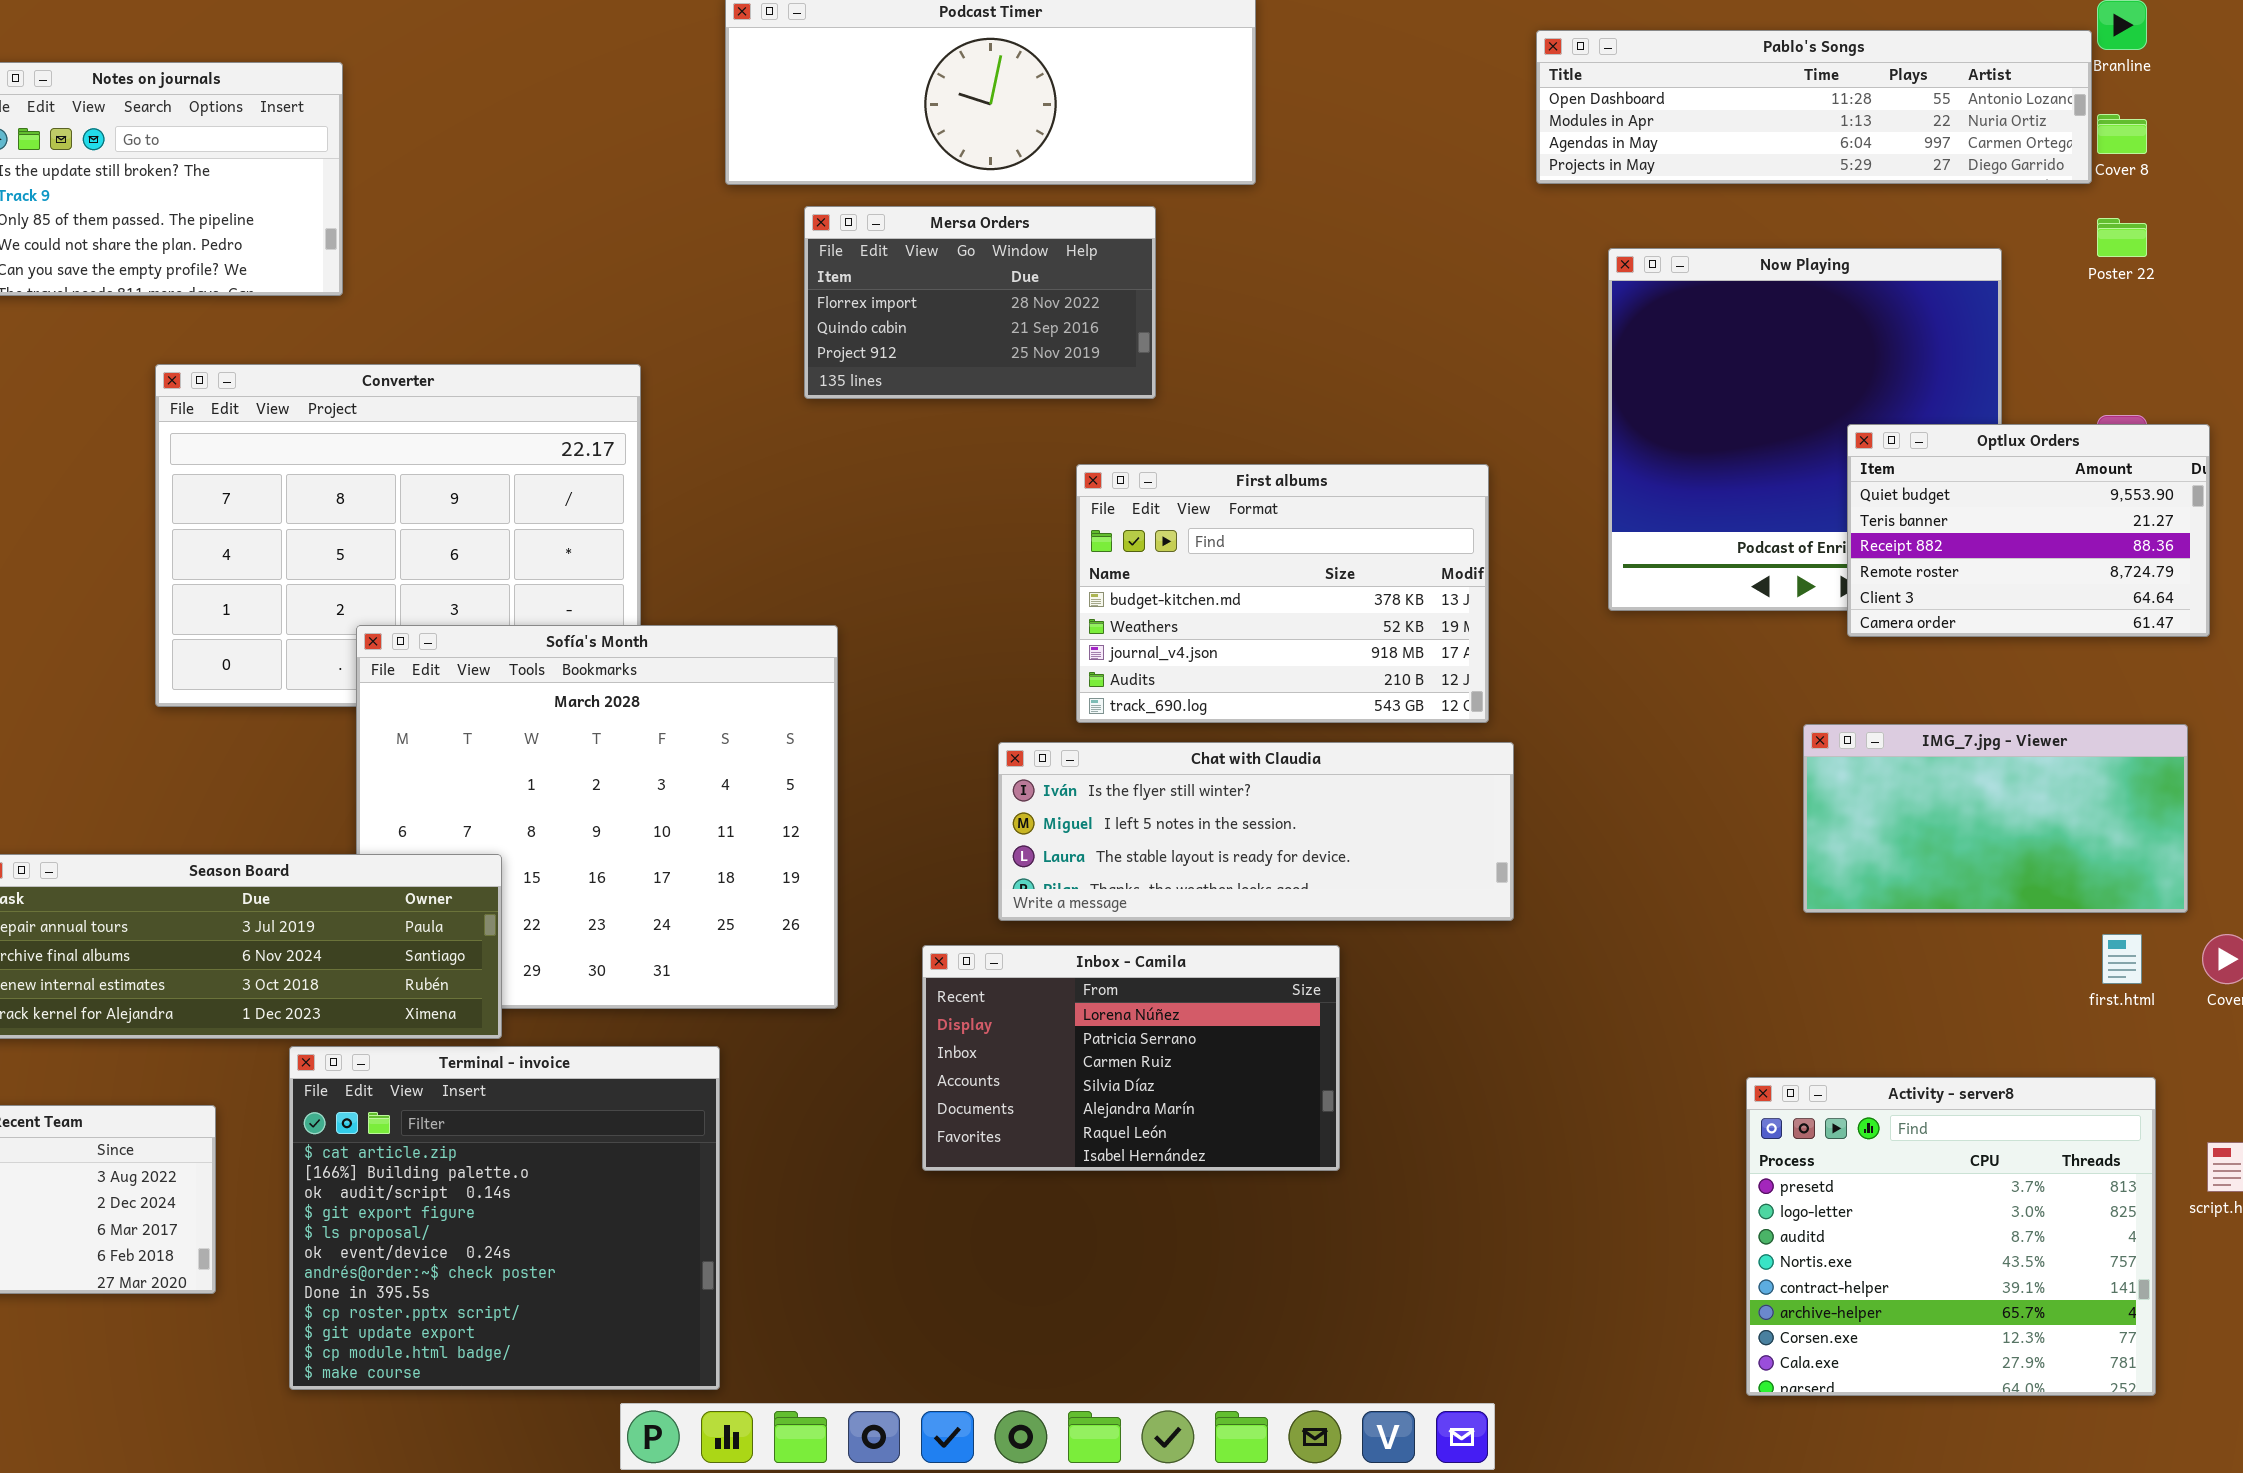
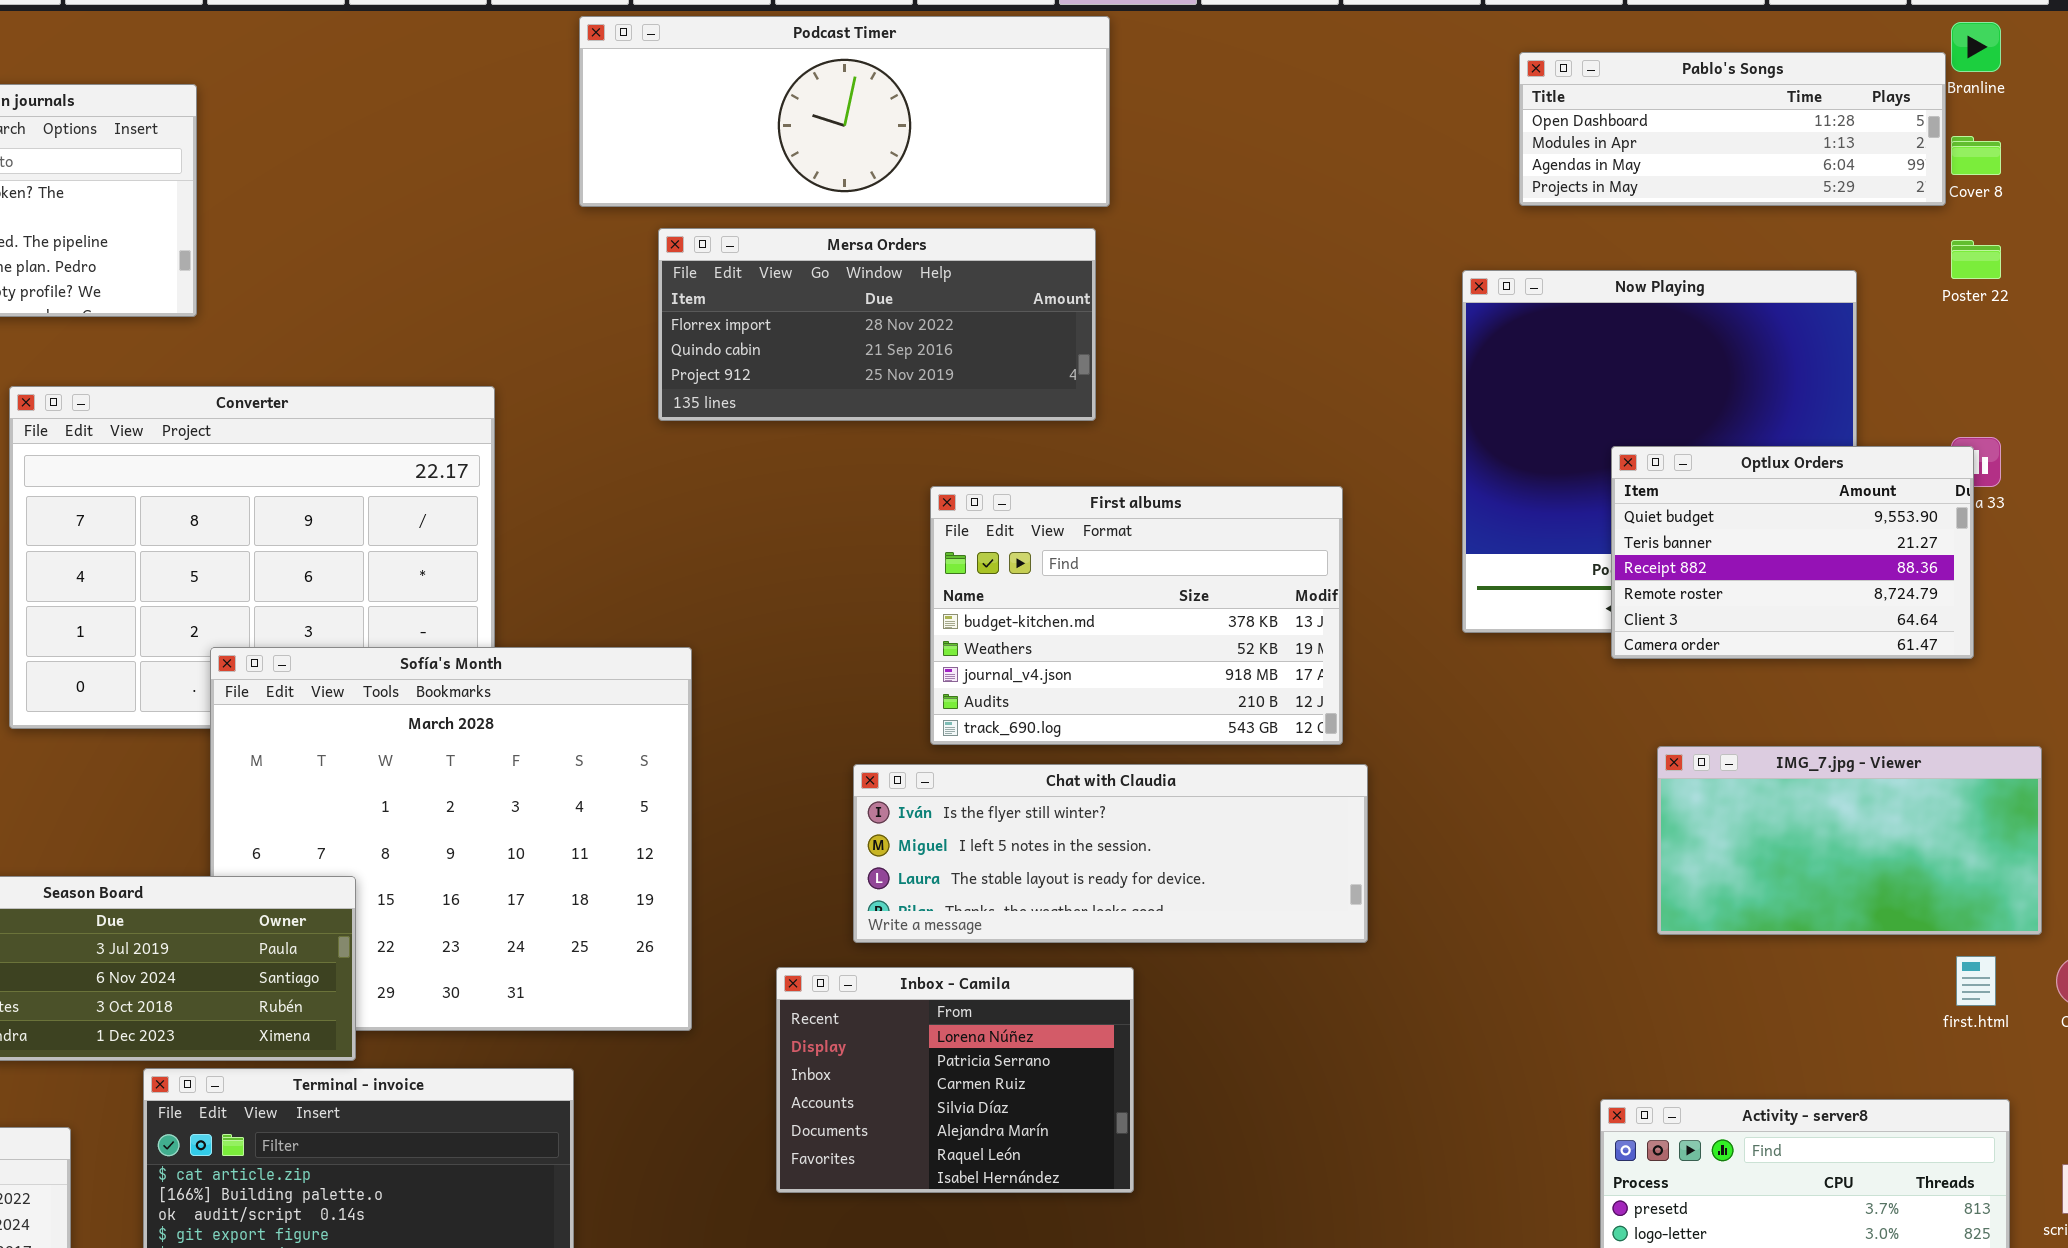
Pablo's Songs: [1536,30,2092,184] -> [1519,52,1946,206], resized
Mersa Orders: [804,206,1156,399] -> [658,228,1096,421], resized
Optlux Orders: [1847,424,2210,637] -> [1611,446,1974,659], moved
Inbox - Camila: [922,945,1340,1171] -> [776,967,1134,1193], resized

